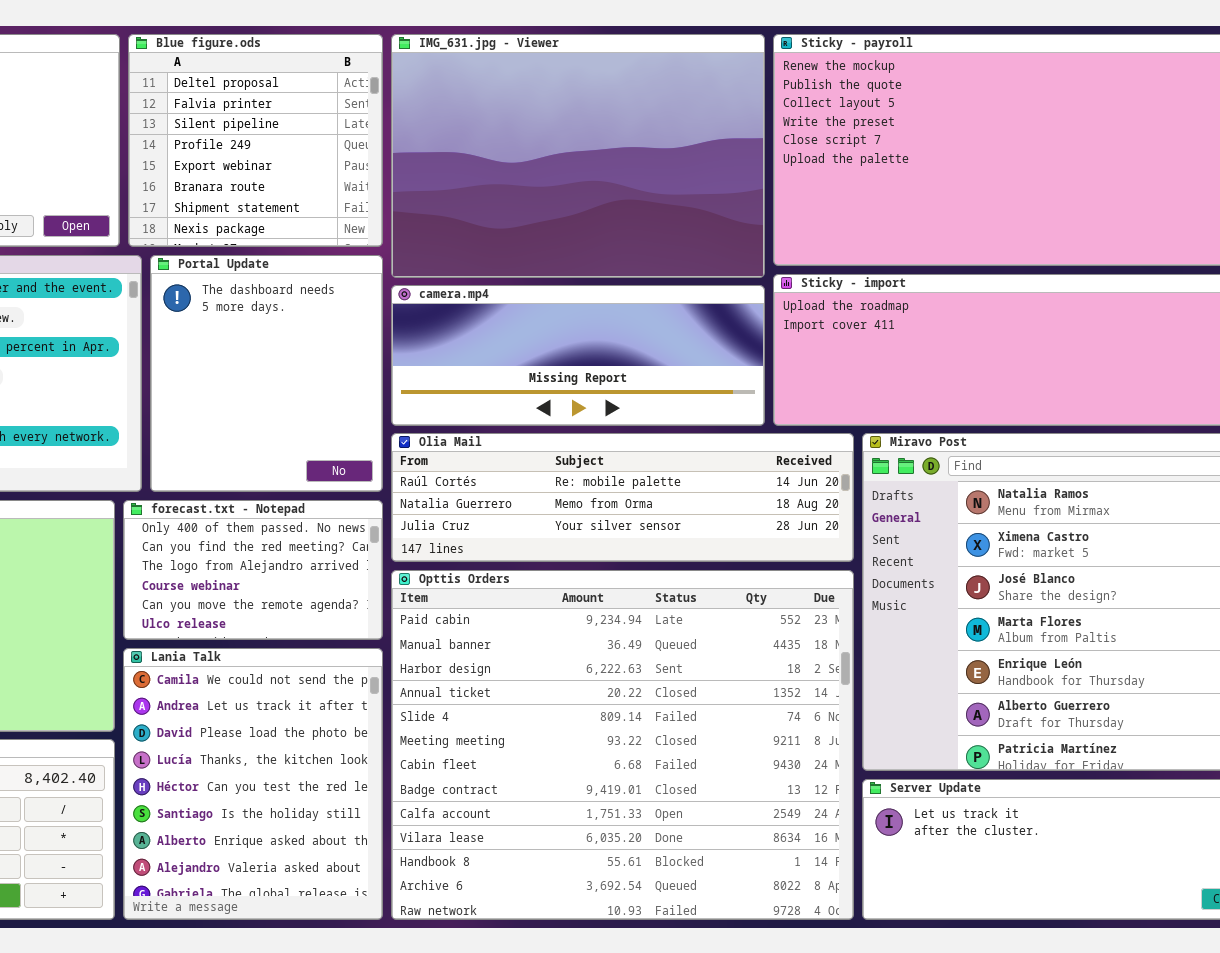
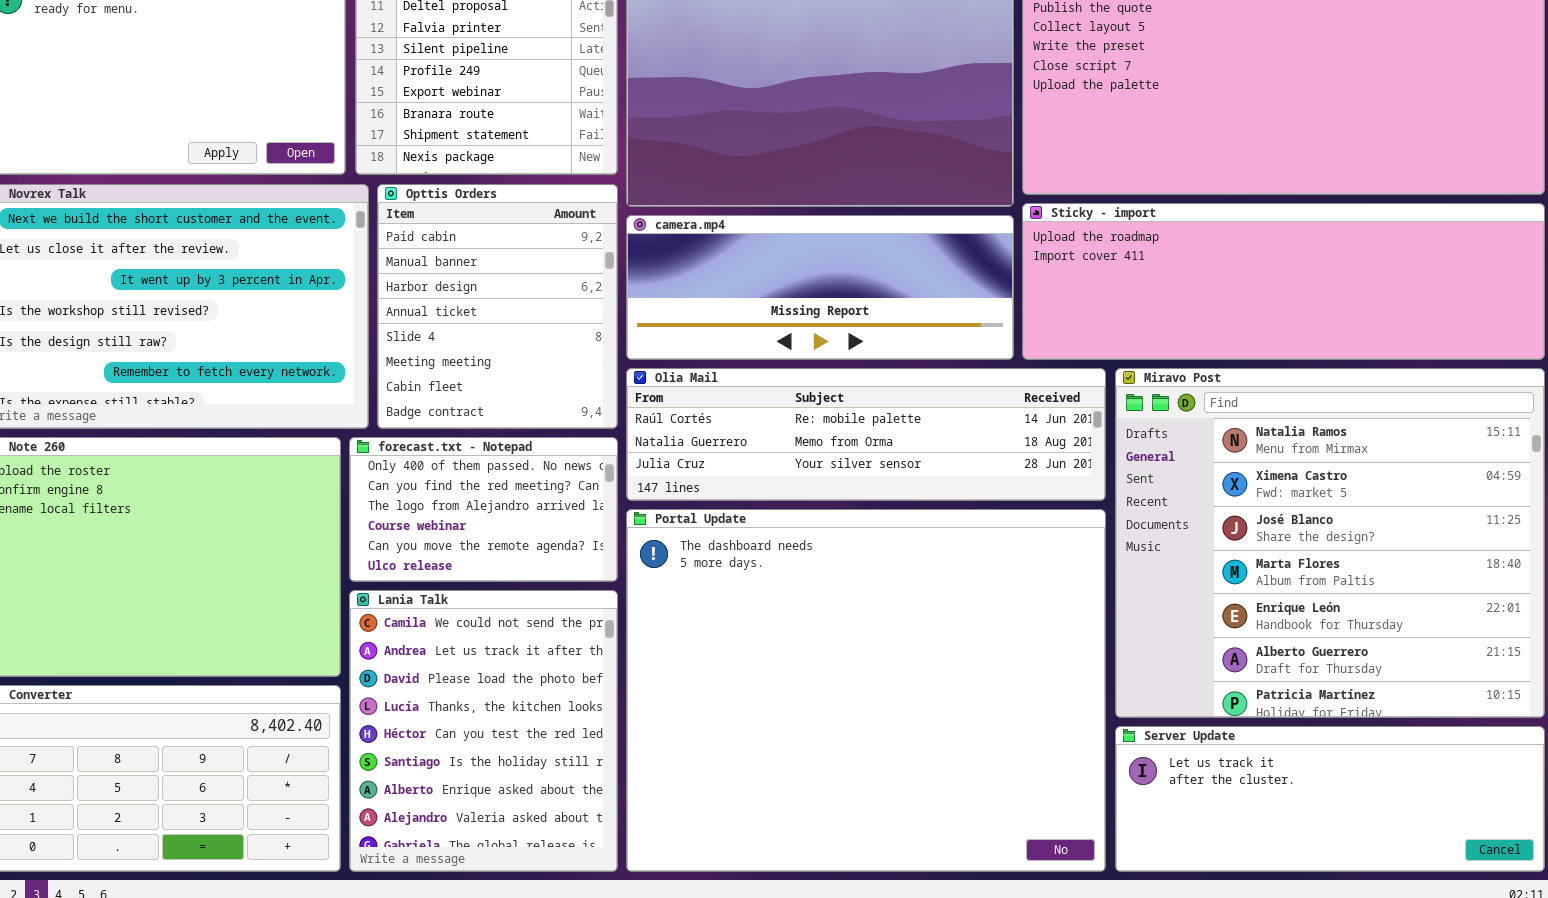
Portal Update: [150,255,383,492] -> [626,509,1106,872], moved, resized
Opttis Orders: [391,570,854,920] -> [377,184,618,429], moved, resized

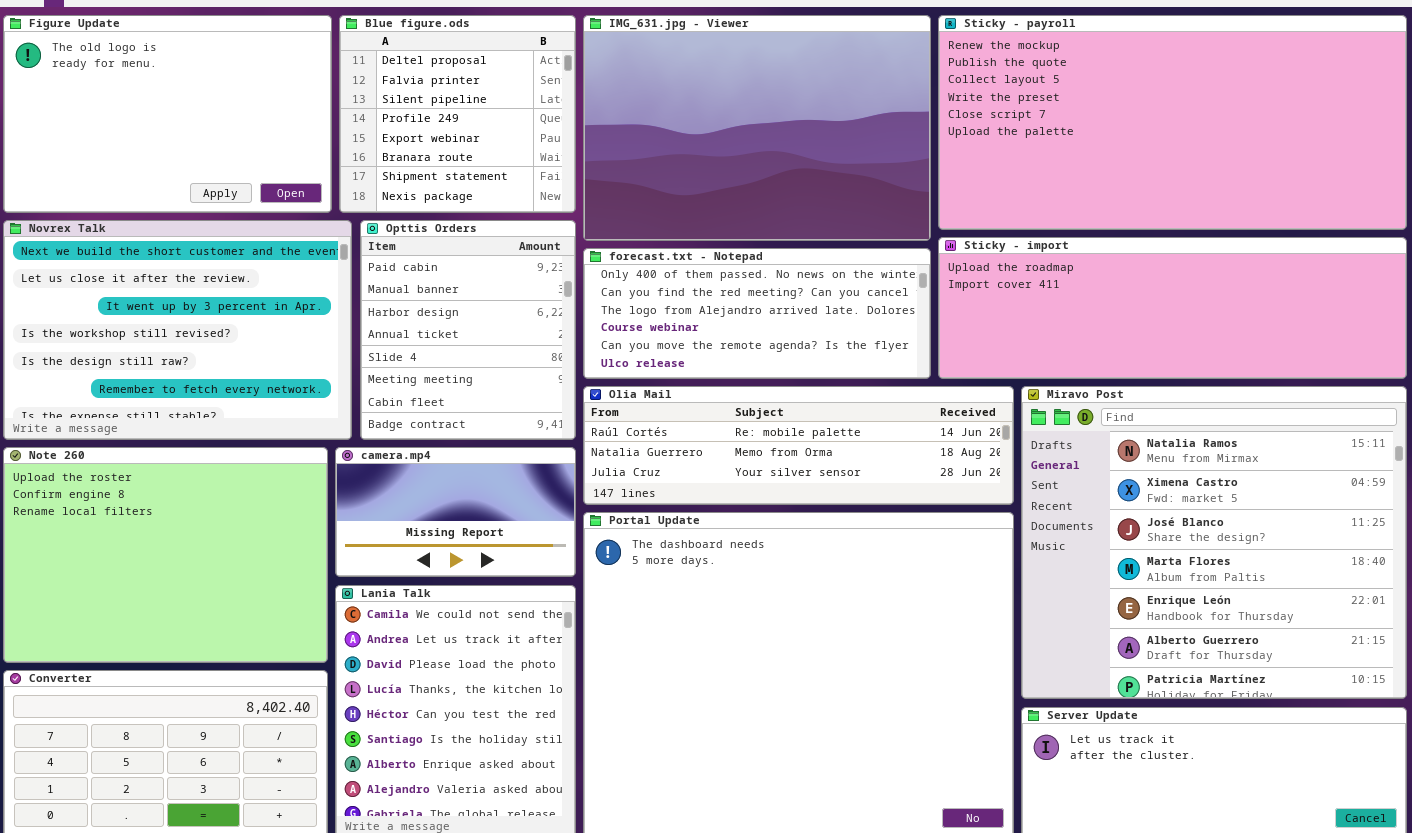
camera.mp4: [626,215,1014,360] -> [335,447,576,577], moved, resized
forecast.txt - Notepad: [349,437,618,582] -> [583,248,931,379], moved, resized

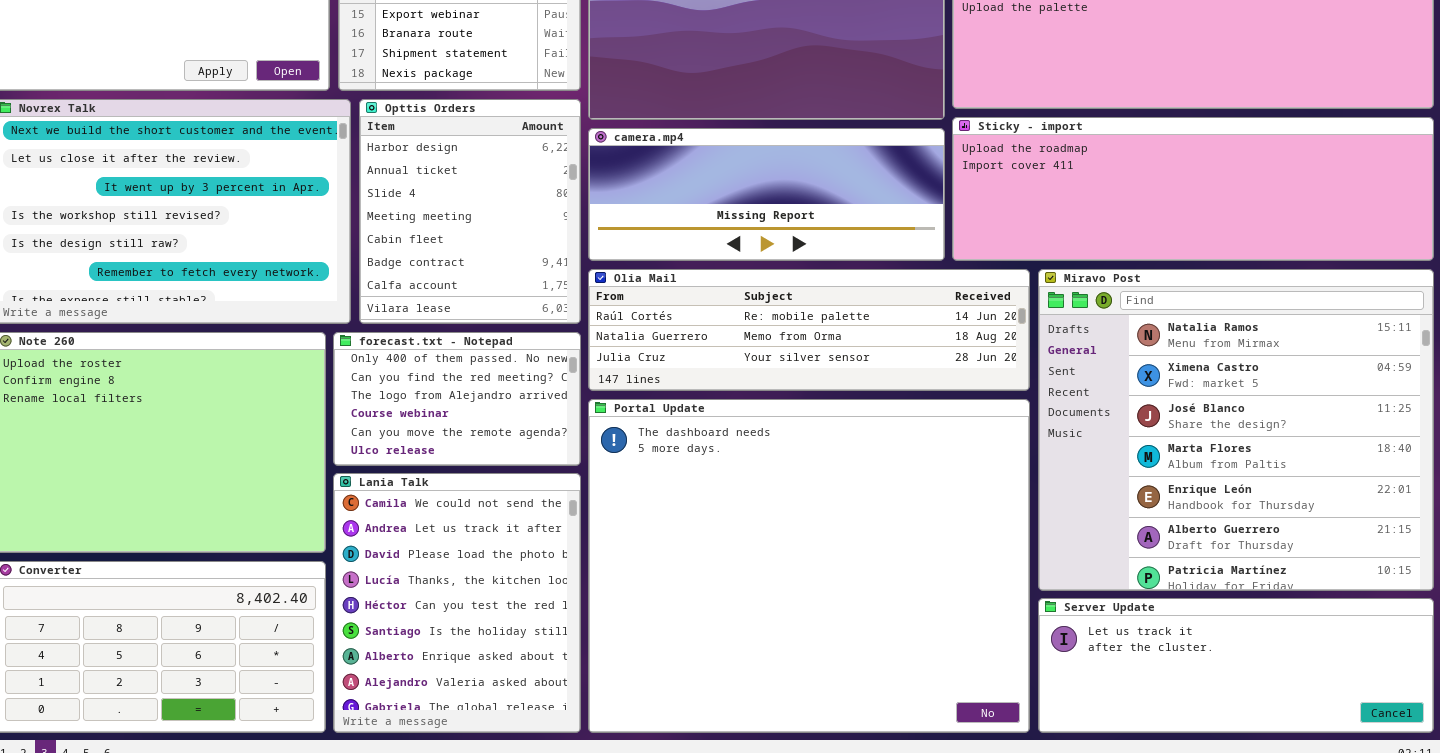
Opttis Orders: [360,220,576,440] -> [359,99,581,324], scrolled down 2 rows
forecast.txt - Notepad: [583,248,931,379] -> [333,332,581,466], moved, resized
camera.mp4: [335,447,576,577] -> [588,128,945,261], moved, resized

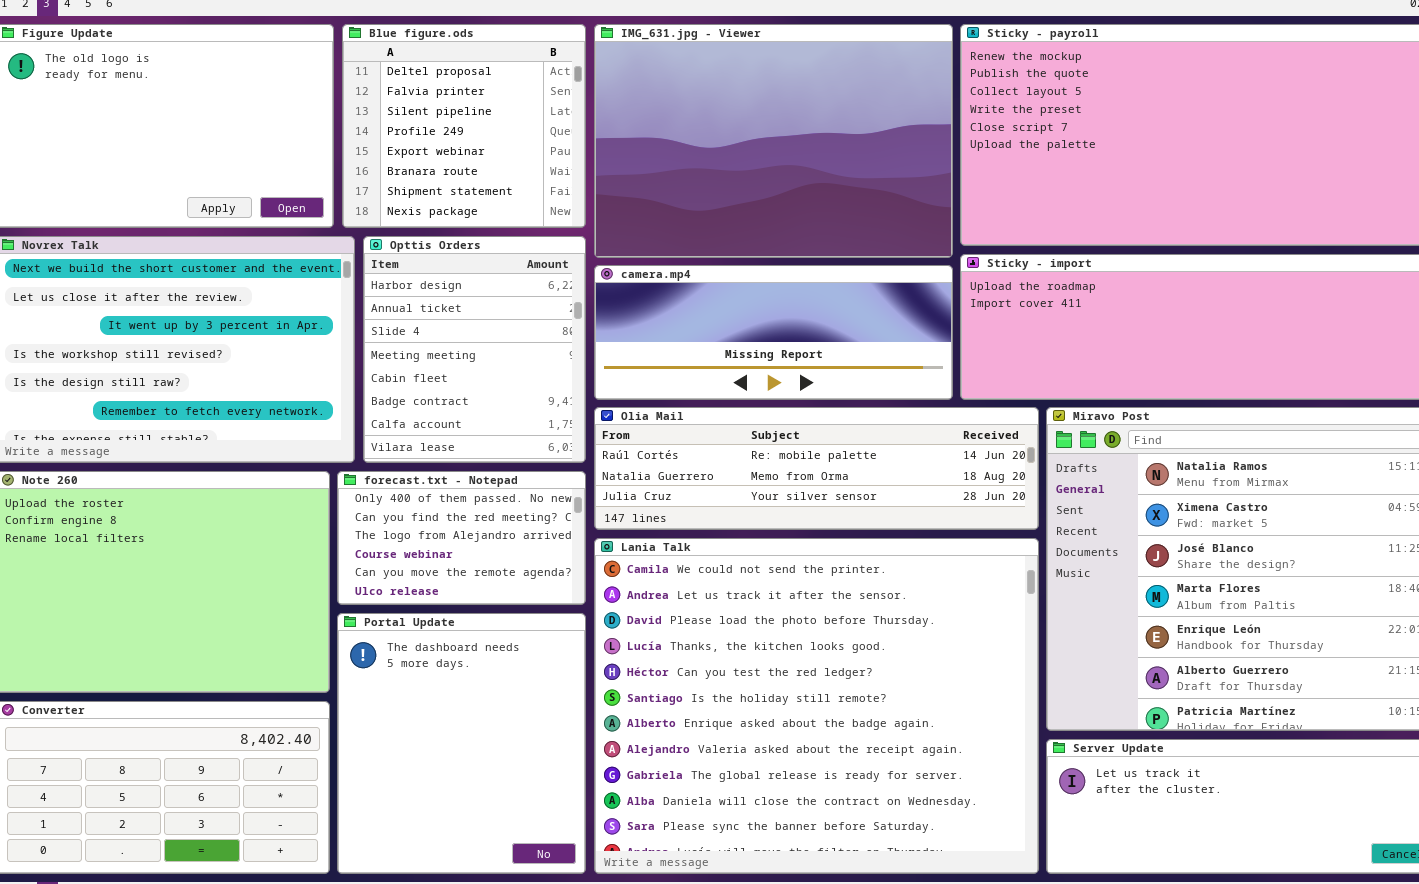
Portal Update: [588,399,1030,733] -> [337,613,586,874], moved, resized
Lania Talk: [333,473,581,733] -> [594,538,1039,874], moved, resized

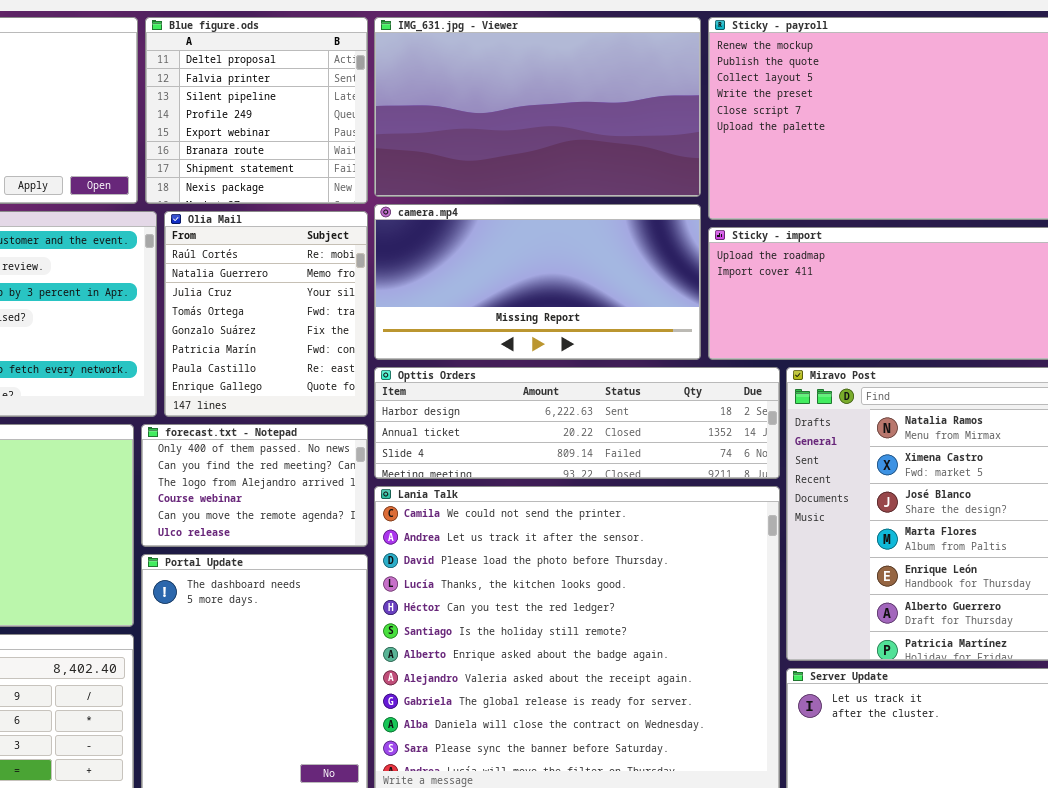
IMG_631.jpg - Viewer: [594,24,953,258] -> [374,17,701,197], resized
Opttis Orders: [363,236,586,463] -> [374,367,780,479], moved, resized
camera.mp4: [594,265,953,400] -> [374,204,701,360], resized
Olia Mail: [594,407,1039,530] -> [164,211,368,417], moved, resized

